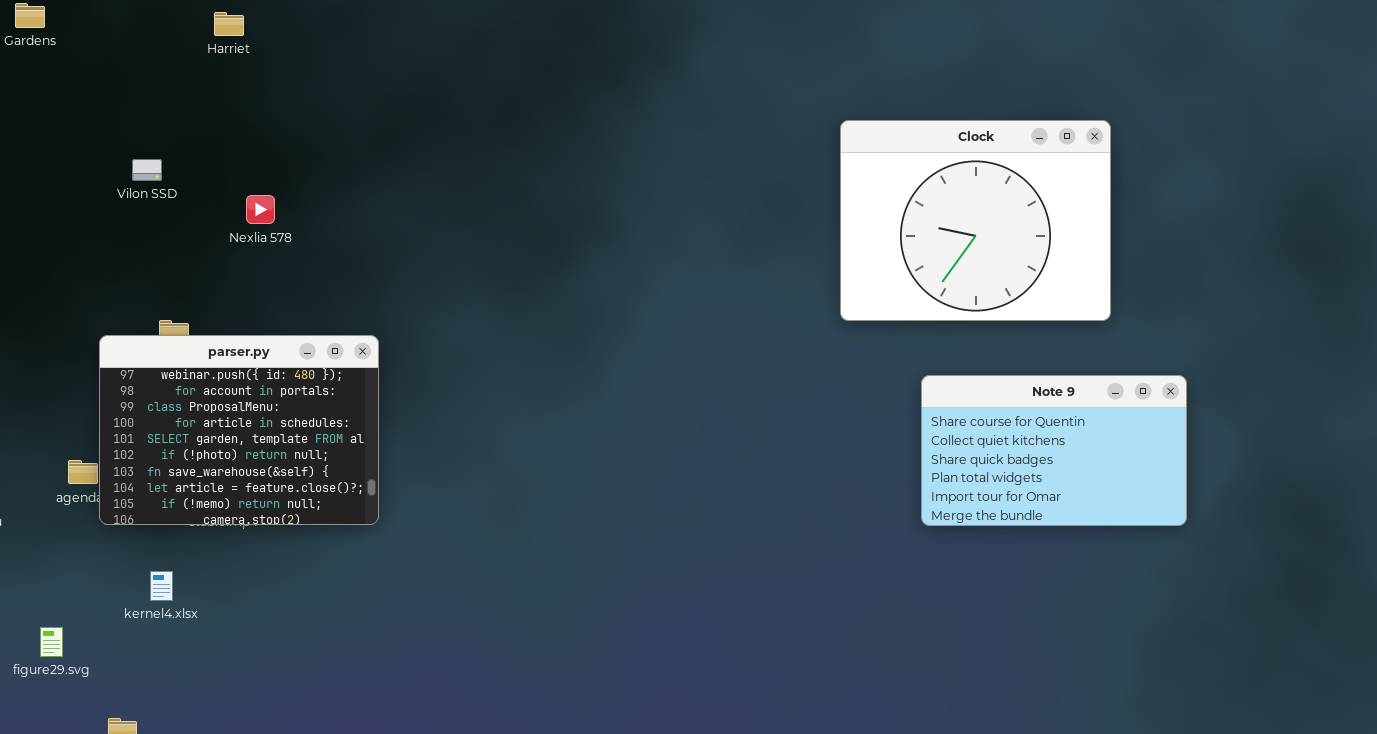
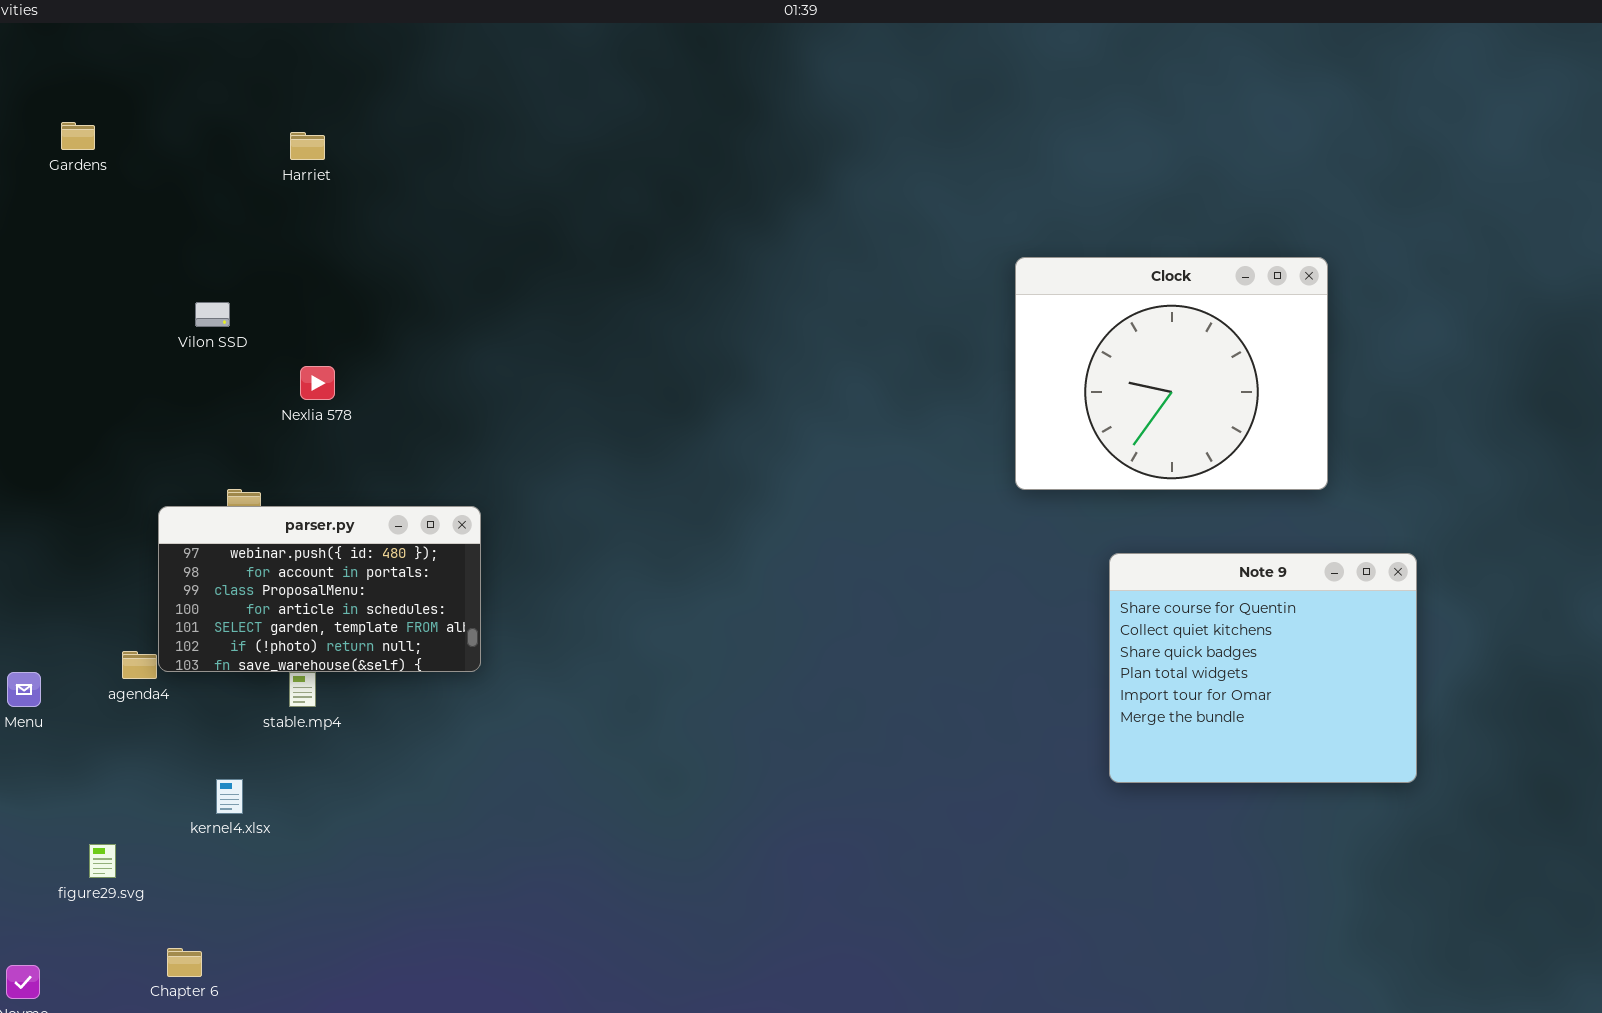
Nexlia 578: [246,195,275,224] -> [300,366,335,400], moved
parser.py: [99,335,379,525] -> [158,506,481,672], resized
Note 9: [921,375,1187,526] -> [1109,553,1417,783], resized

